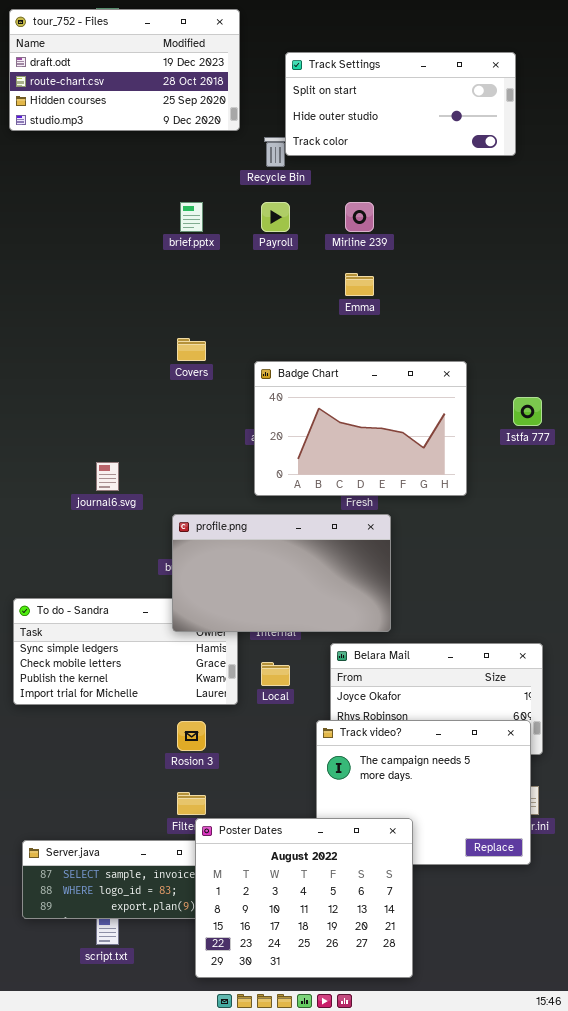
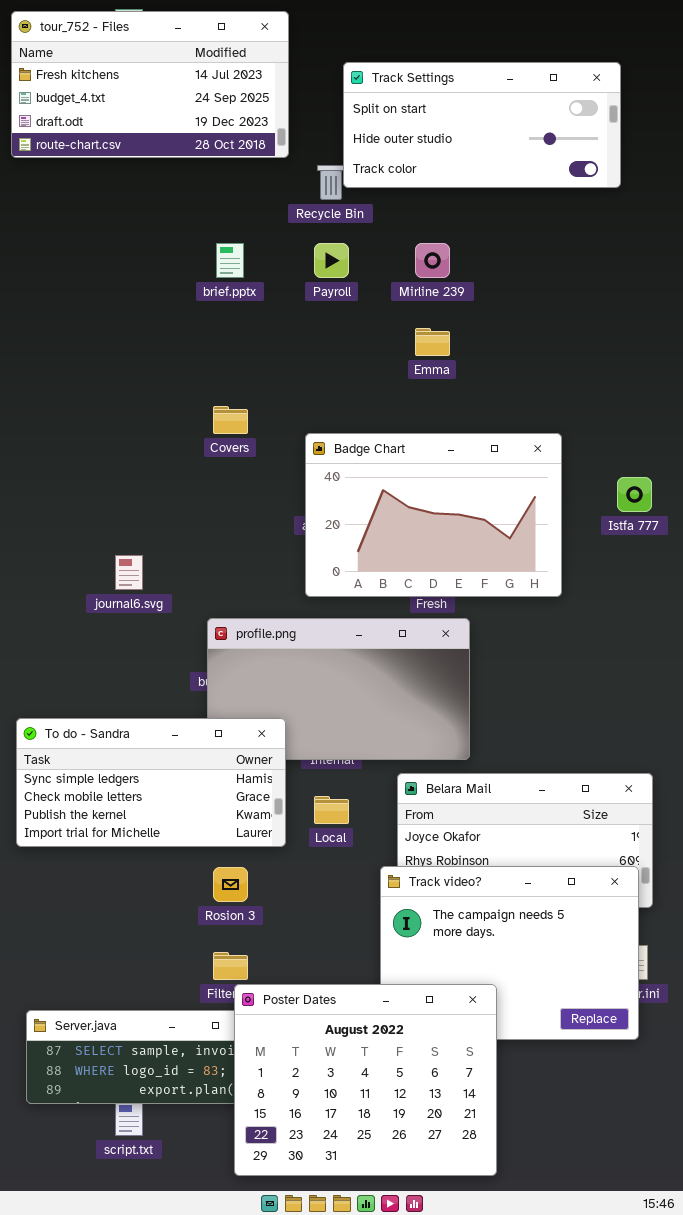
tour_752 - Files: [9,9,240,131] -> [11,11,289,158], scrolled up 2 rows
To do - Sandra: [13,598,238,705] -> [16,718,286,847], raised

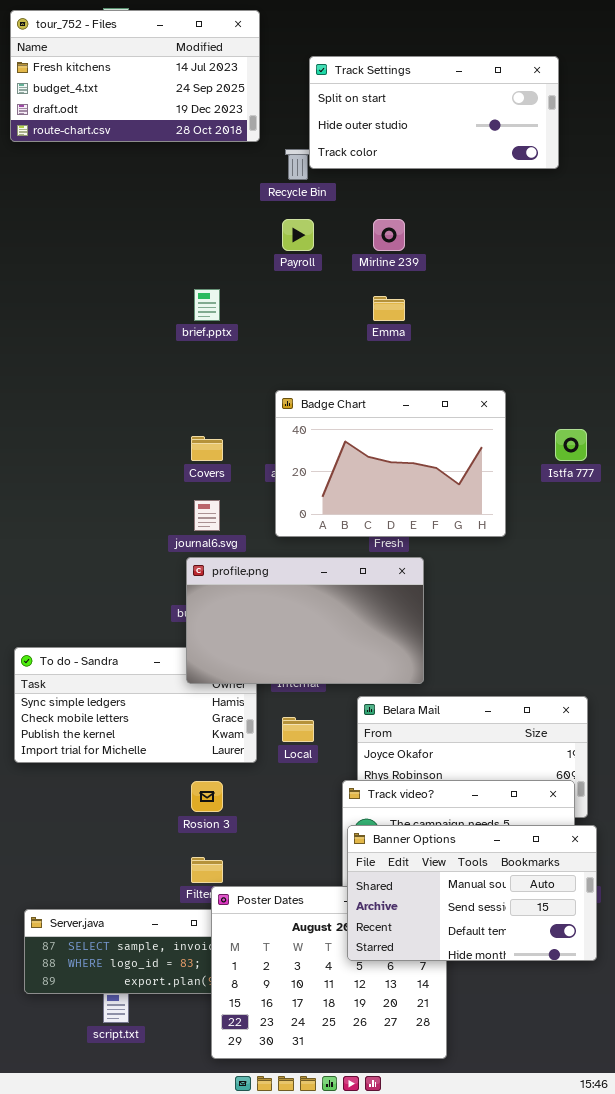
brief.pptx: [216,243,244,278] -> [194,289,220,321], moved
Covers: [213,406,248,434] -> [191,436,223,461], moved
journal6.svg: [115,555,143,590] -> [194,500,220,531], moved
profile.png: [207,618,470,760] -> [186,557,424,684], raised
Banner Options: none -> [347,825,597,961], opened

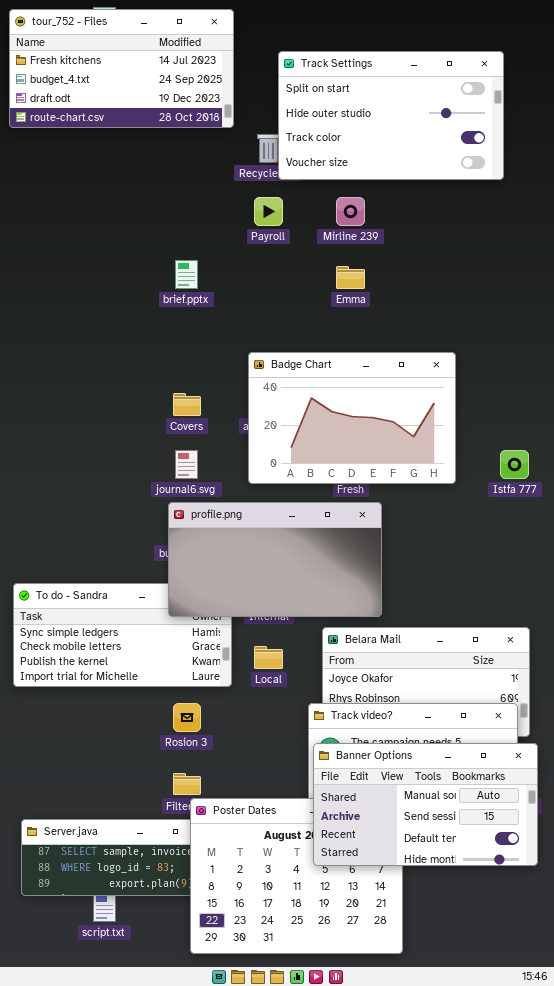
Track Settings: [309,56,559,169] -> [278,51,504,180], resized
Istfa 777: [555,429,587,461] -> [500,450,529,479], moved

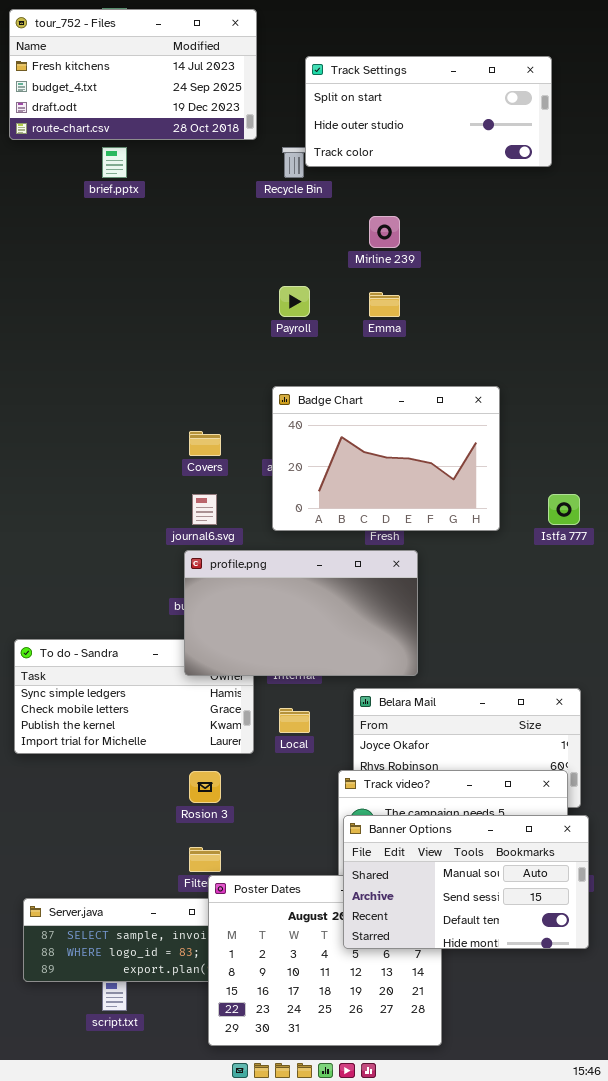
Track Settings: [278,51,504,180] -> [305,56,552,167], resized
Payroll: [254,197,283,226] -> [279,286,310,317], moved
brief.pptx: [175,260,198,289] -> [102,147,127,178], moved

